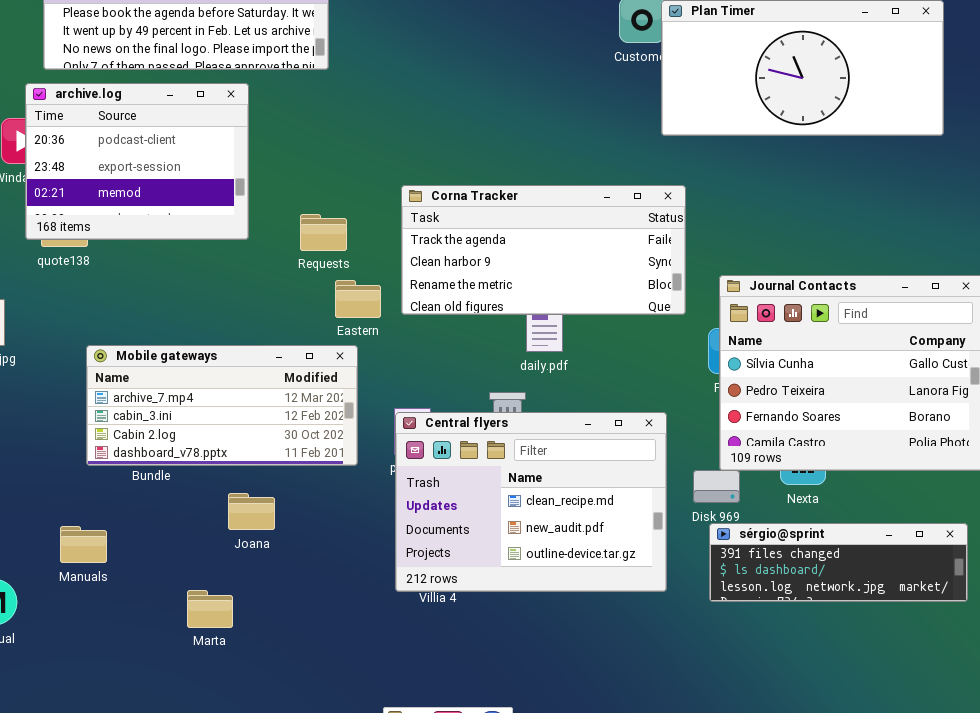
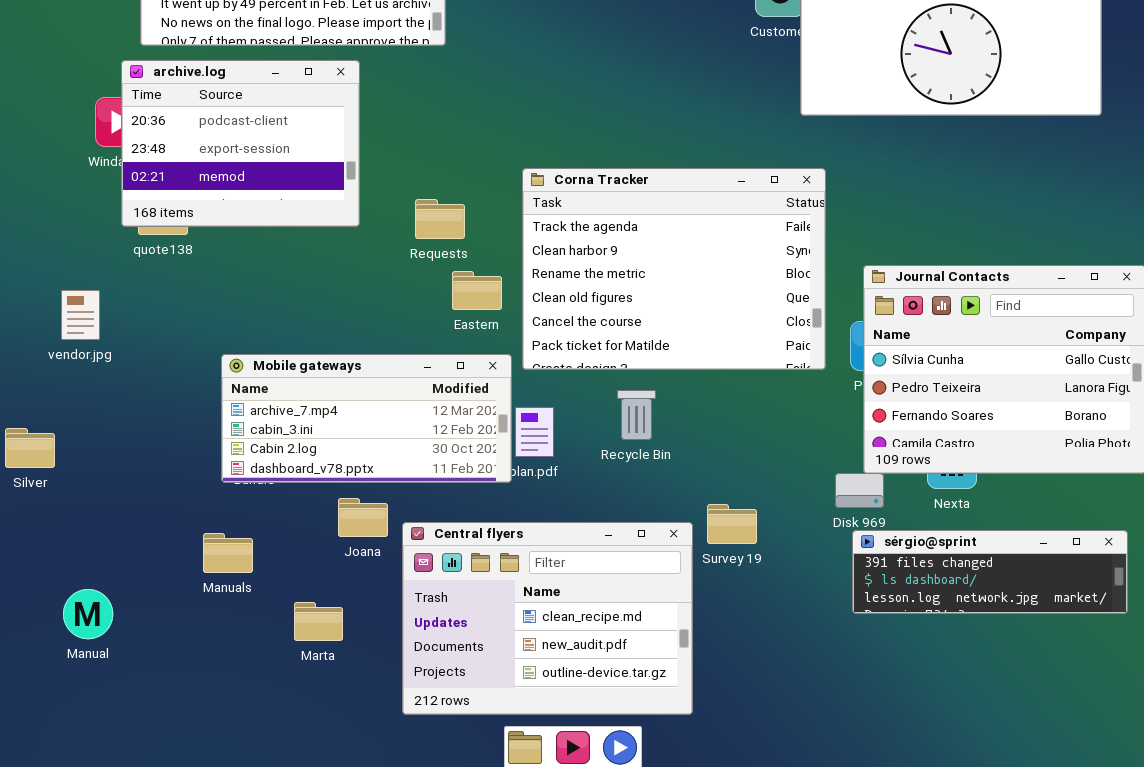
Corna Tracker: [401,185,686,315] -> [522,168,826,370], resized
Mobile gateways: [86,345,358,466] -> [221,354,512,483], moved
Central flyers: [395,412,667,592] -> [402,522,693,715], moved
Manuals: [60,526,107,563] -> [203,533,253,573], moved

